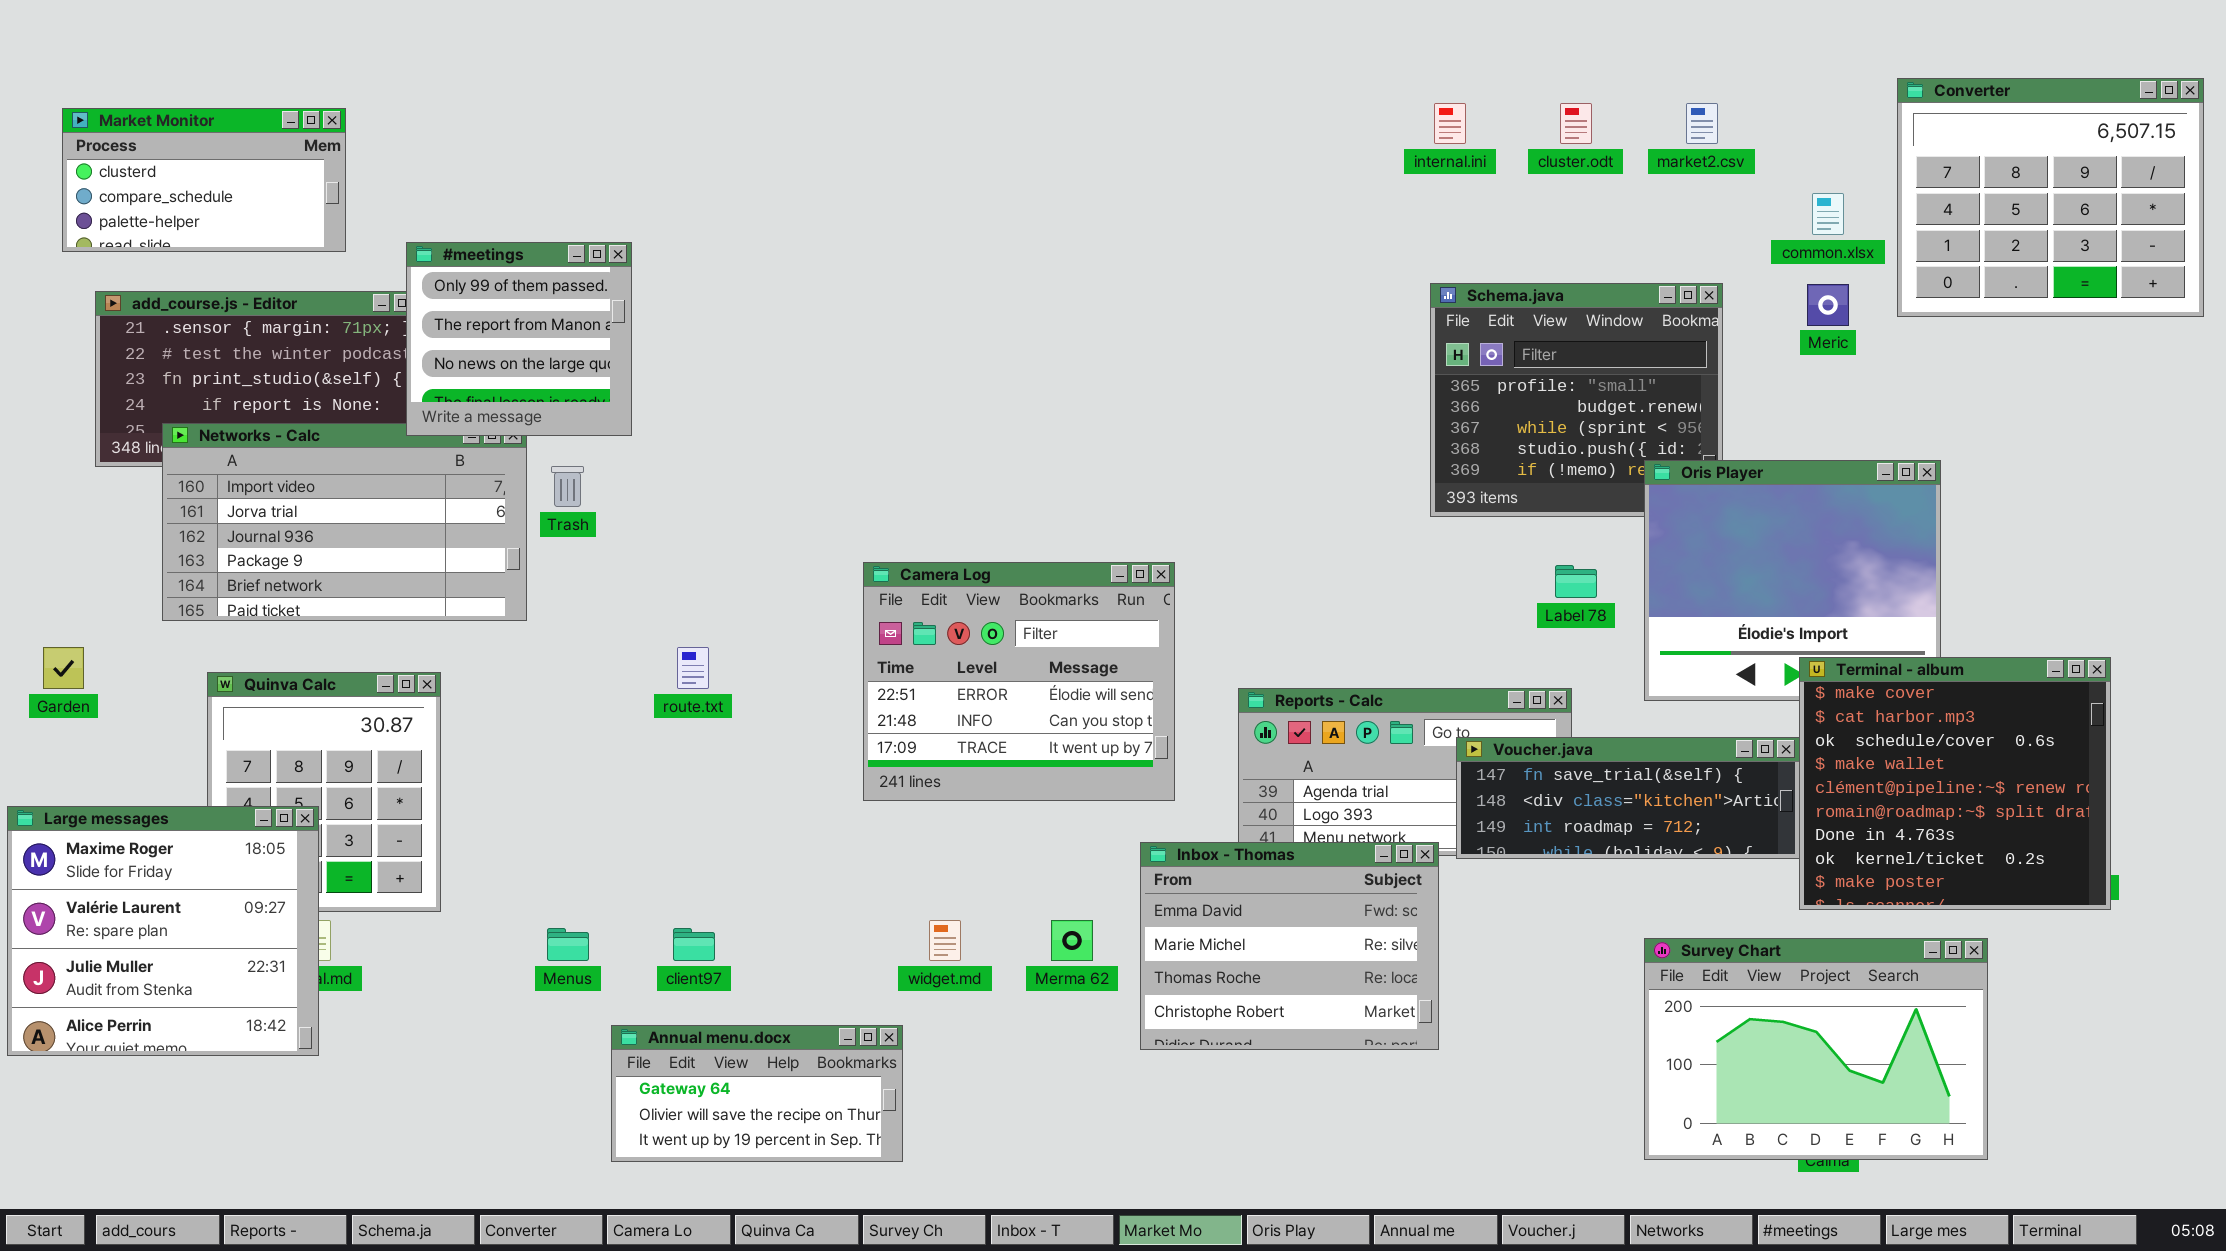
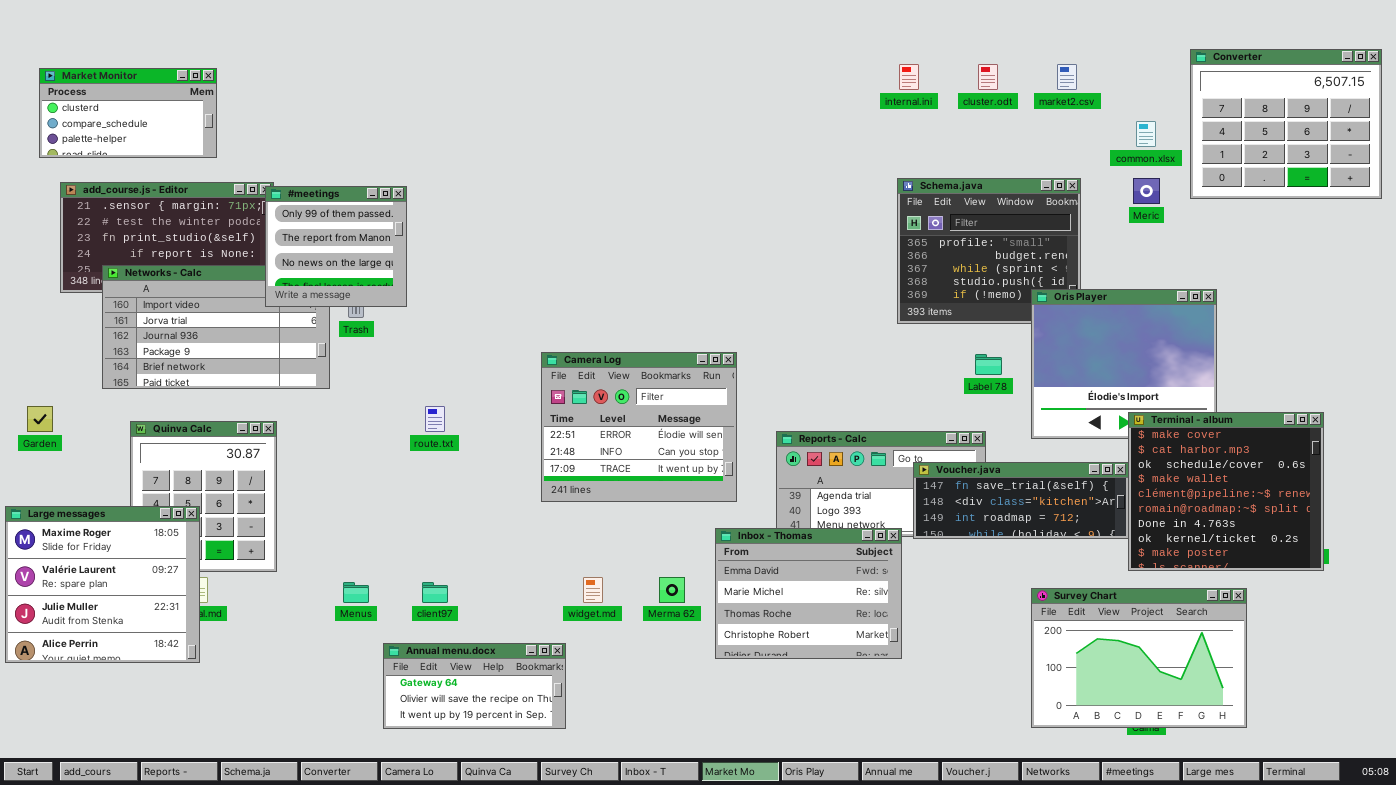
#meetings: [406,242,632,436] -> [265,186,407,307], moved

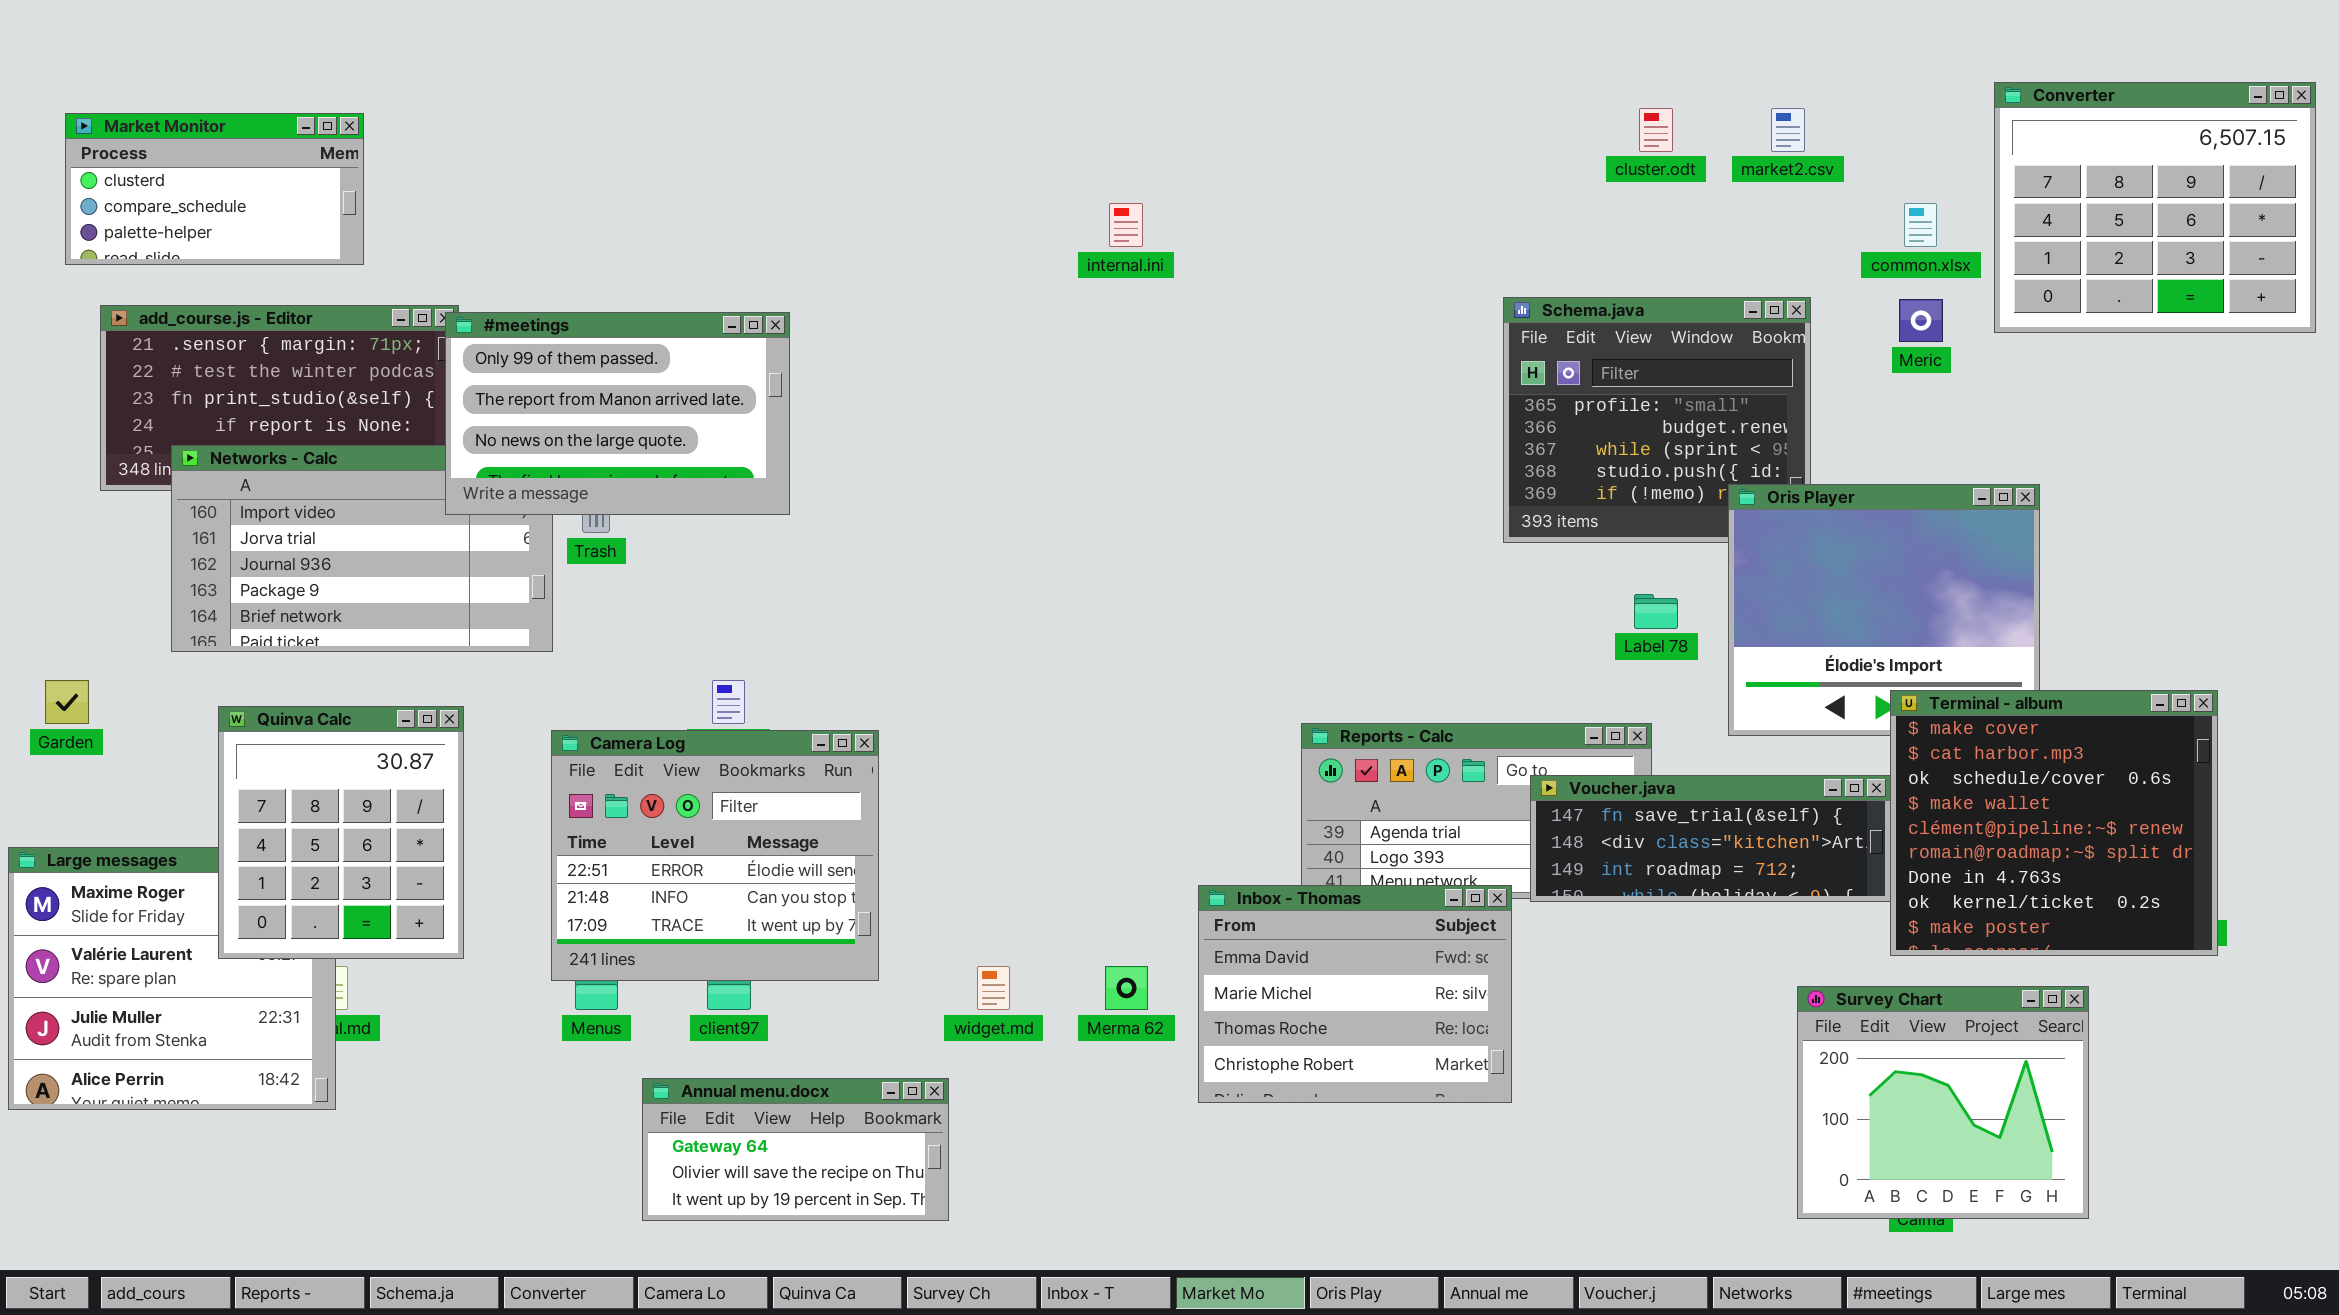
internal.ini: [899,64,919,90] -> [1109,203,1143,247], moved
#meetings: [265,186,407,307] -> [445,312,790,515], resized
Camera Log: [541,352,737,502] -> [551,730,879,981], moved
Quinva Calc: [130,421,277,572] -> [218,706,464,959], raised
Survey Chart: [1031,588,1247,728] -> [1797,986,2089,1219], resized

